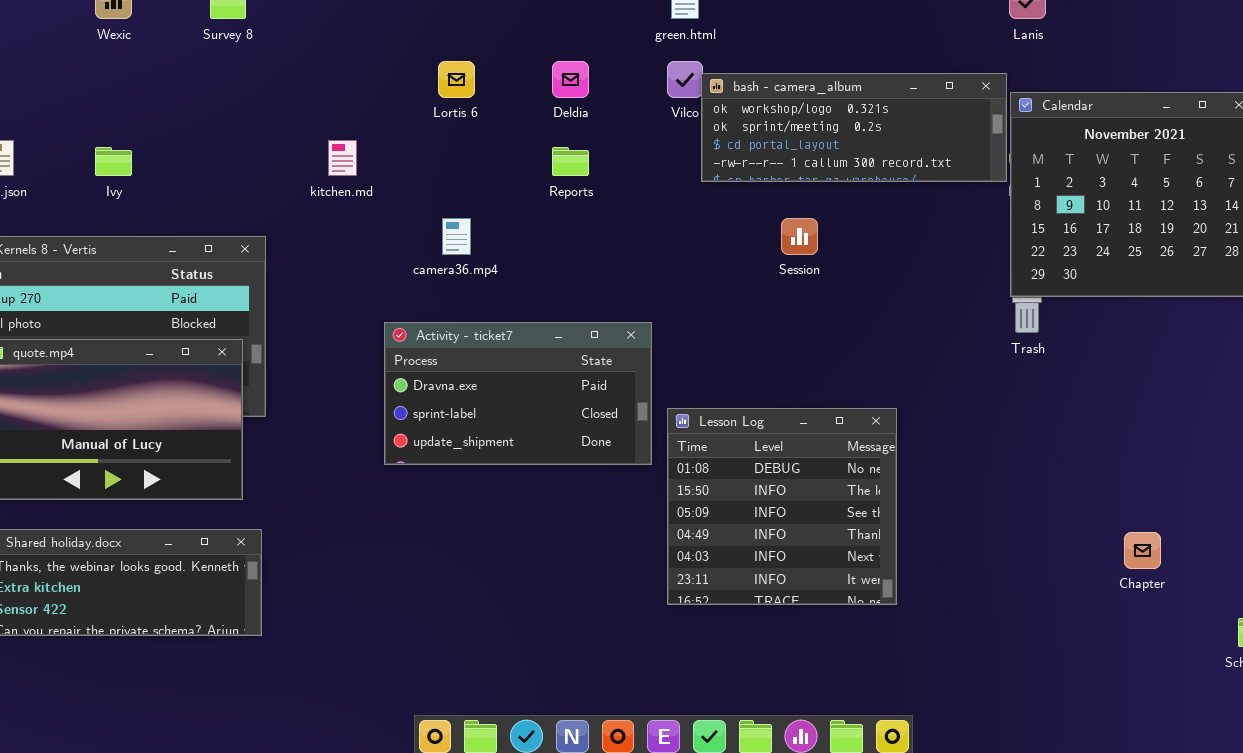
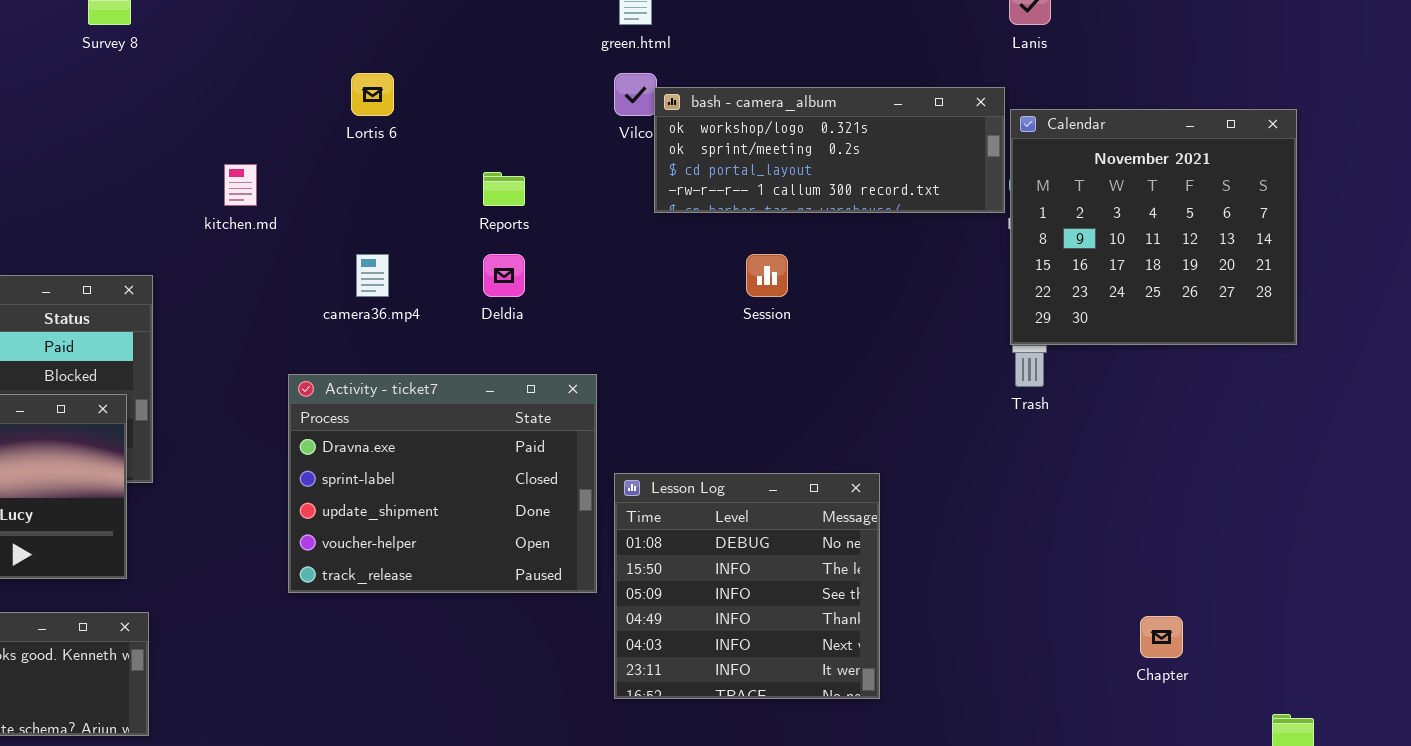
Deldia: [552,61,589,98] -> [483,254,525,297], moved
Activity - ticket7: [384,322,652,465] -> [288,374,597,593], resized

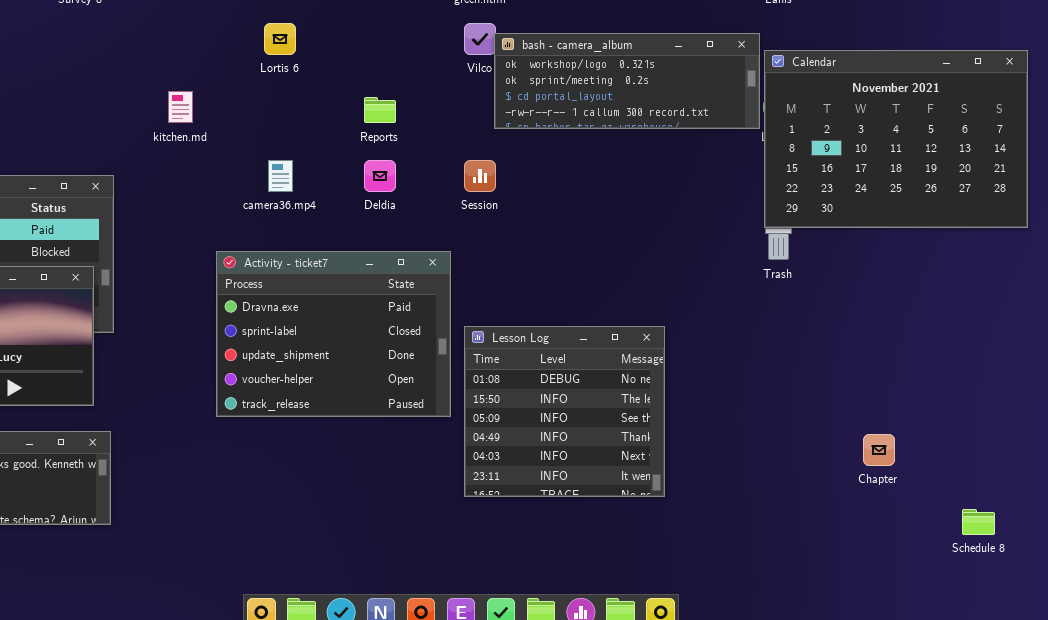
Calendar: [1010,109,1297,345] -> [764,50,1028,228], resized
Session: [746,254,788,297] -> [464,160,496,192], moved

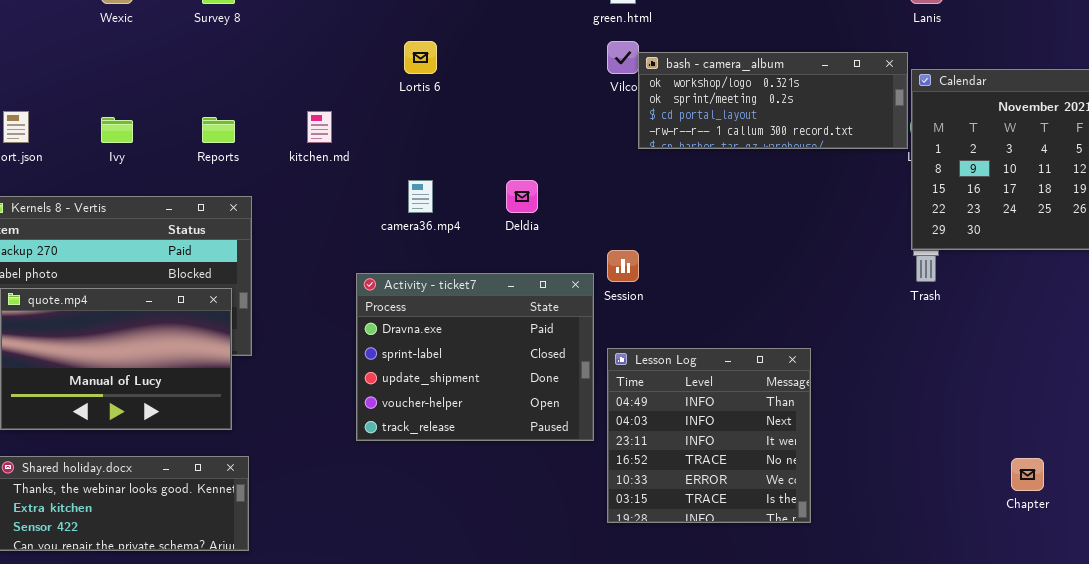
Reports: [364,97,396,123] -> [202,117,235,143], moved
Session: [464,160,496,192] -> [607,250,639,282], moved
Lesson Log: [464,326,665,497] -> [607,348,811,523], scrolled down 3 rows

